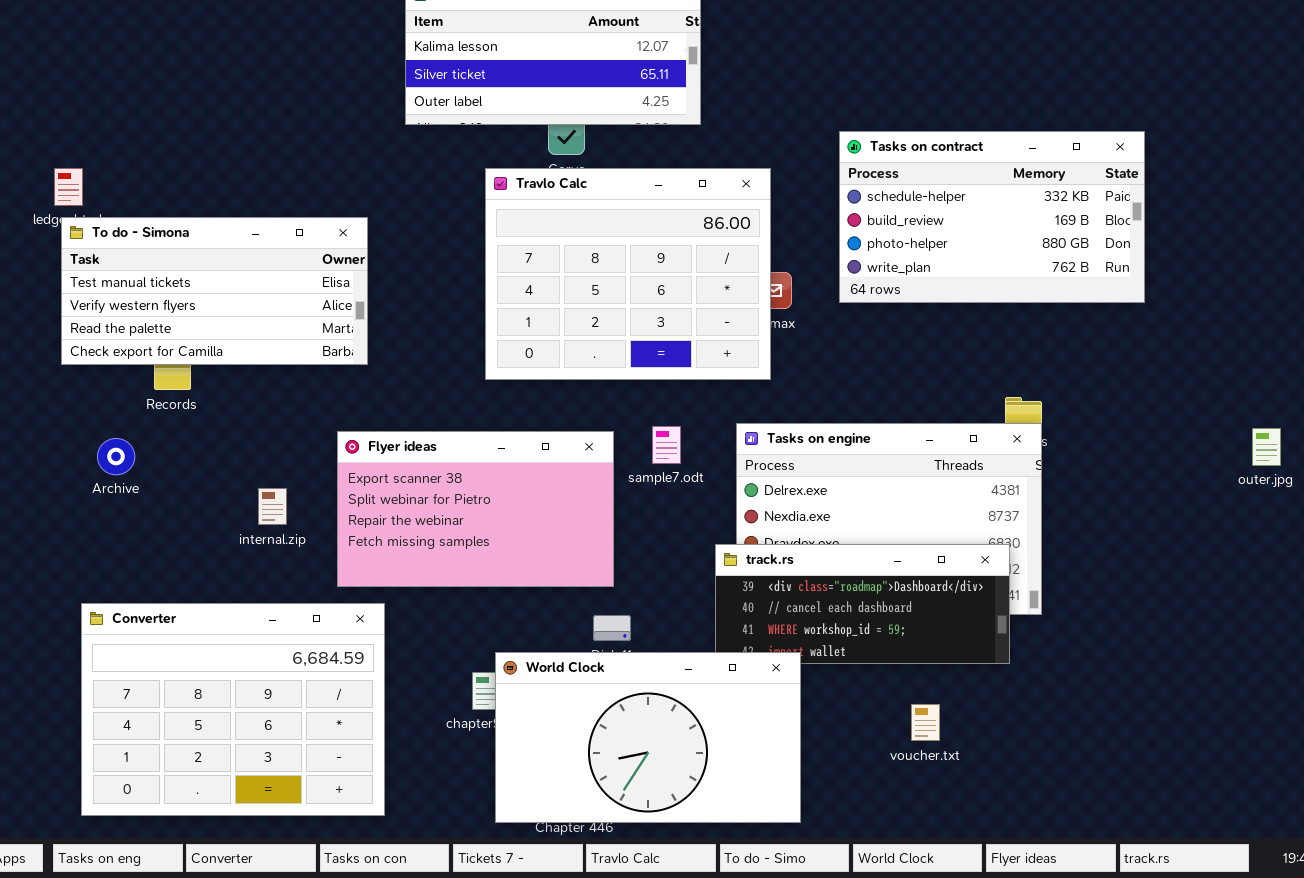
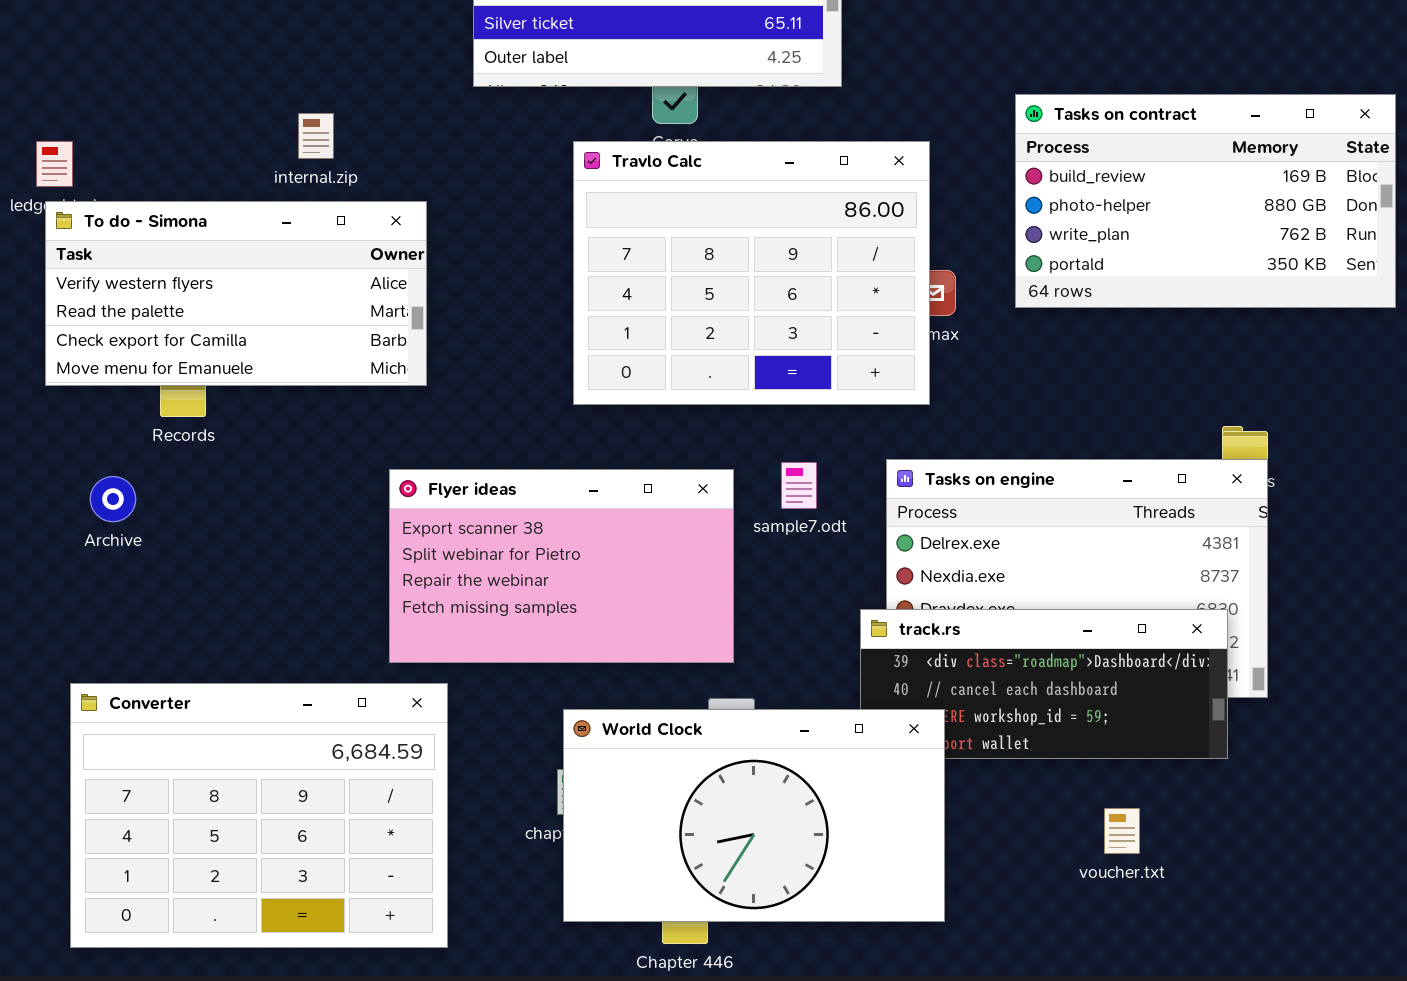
Tasks on contract: [839,131,1145,303] -> [1015,94,1396,308], scrolled down 1 row
To do - Simona: [61,217,368,365] -> [45,201,427,386], scrolled down 1 row
internal.zip: [258,488,287,525] -> [298,113,334,159], moved
World Clock: [495,652,801,823] -> [563,709,945,922], moved

